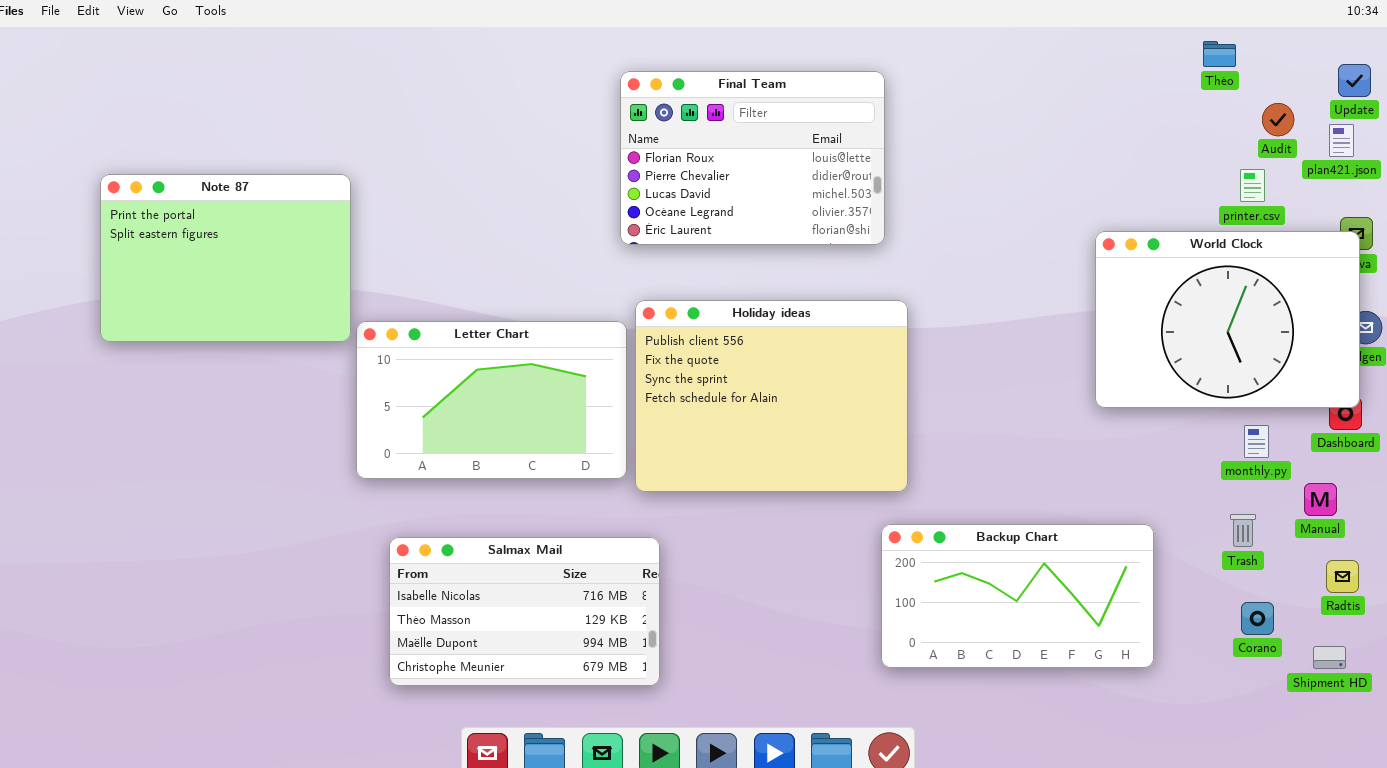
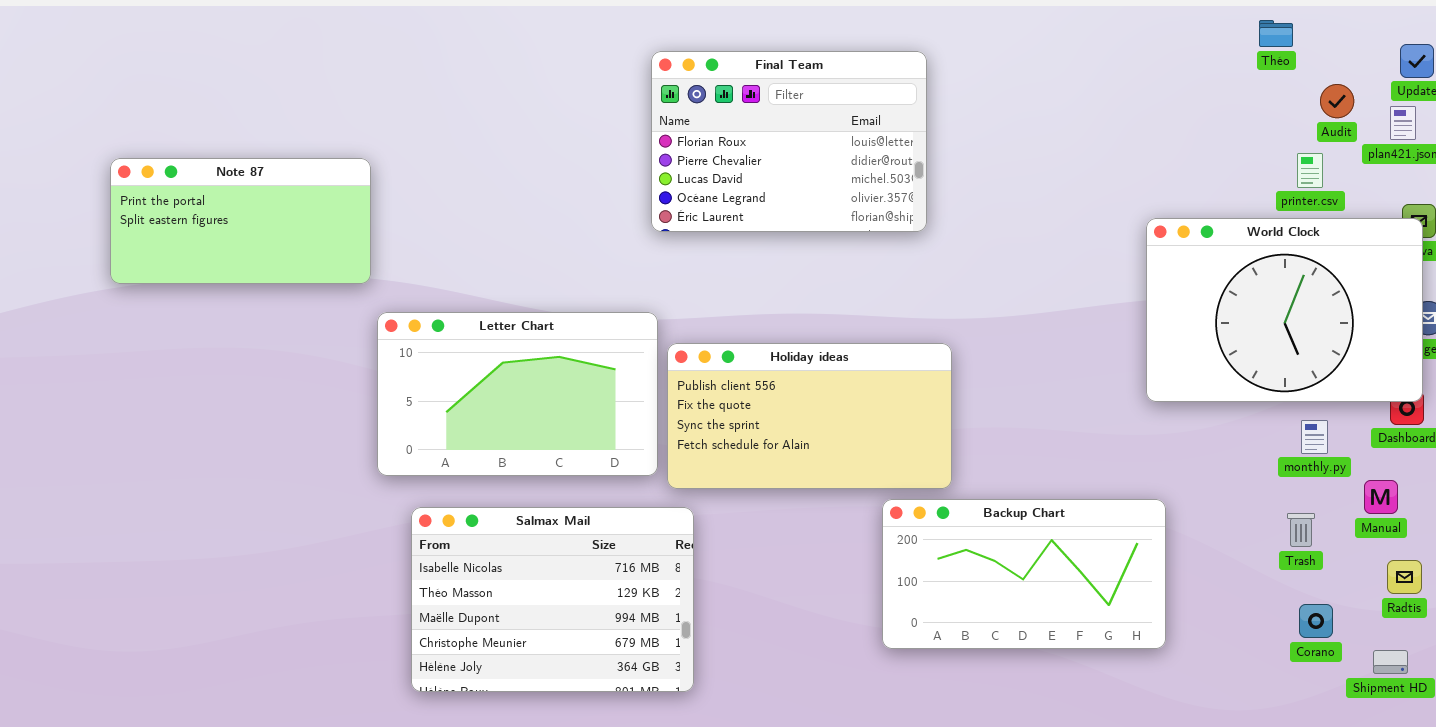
Note 87: [100,174,351,342] -> [110,158,371,284], resized
Holiday ideas: [635,300,908,492] -> [667,343,952,489], resized
Backup Chart: [881,524,1154,668] -> [882,499,1166,649], moved
Salmax Mail: [389,537,660,686] -> [411,507,694,692], resized

